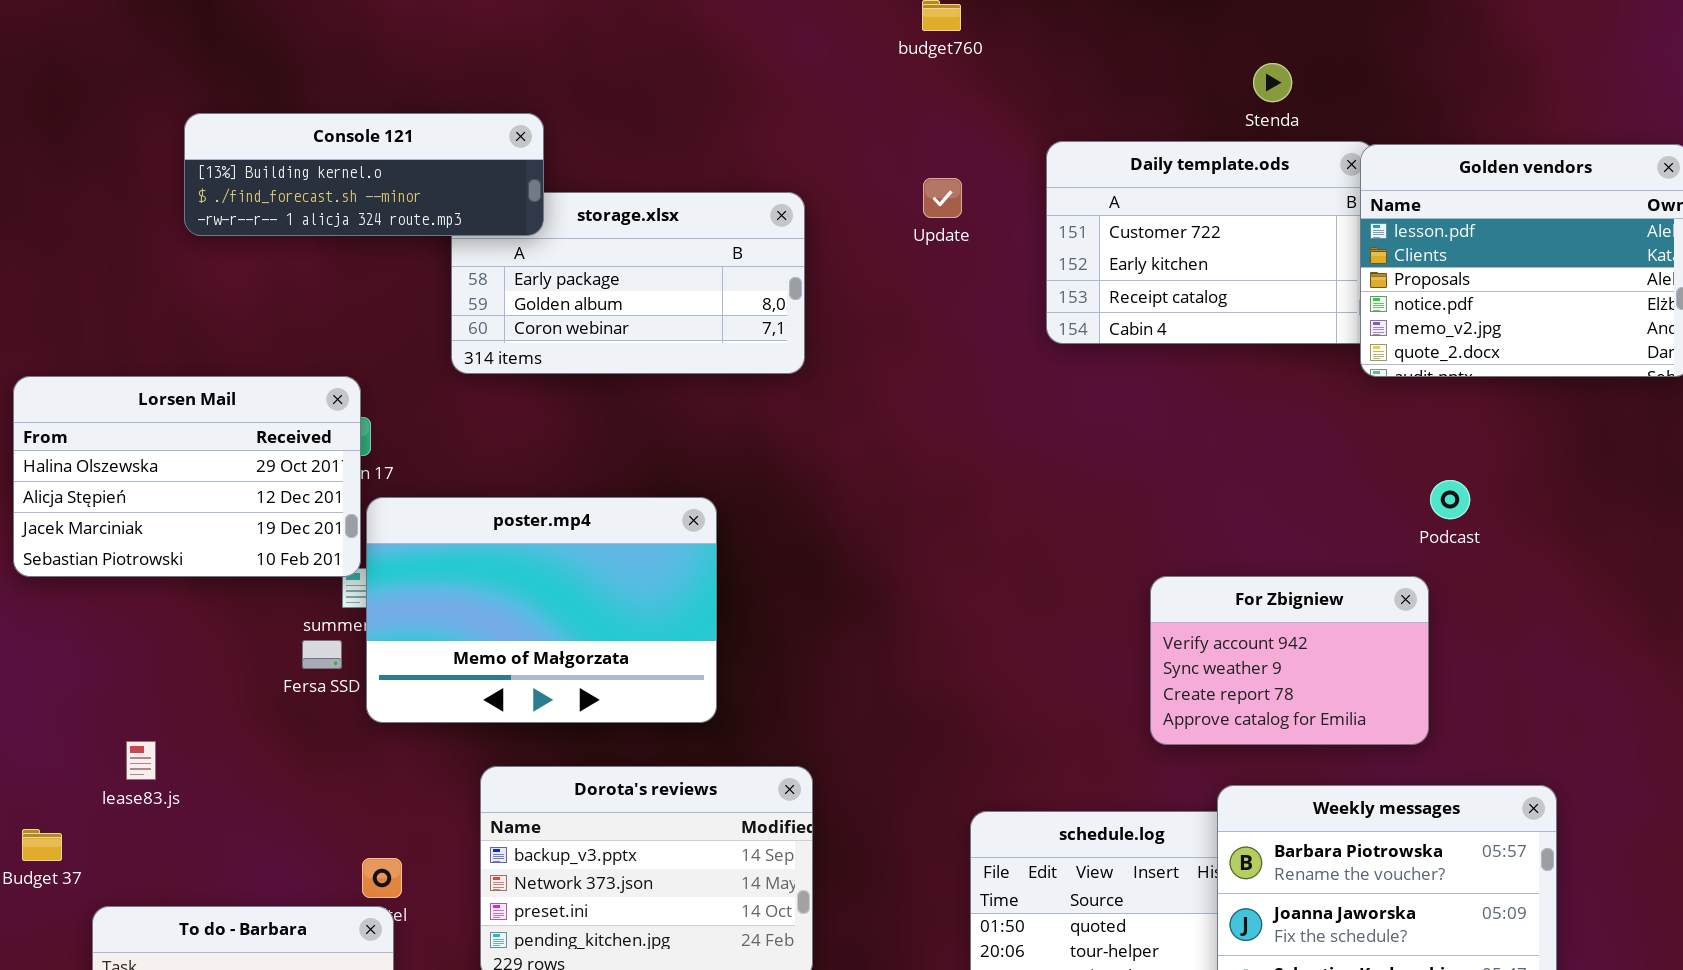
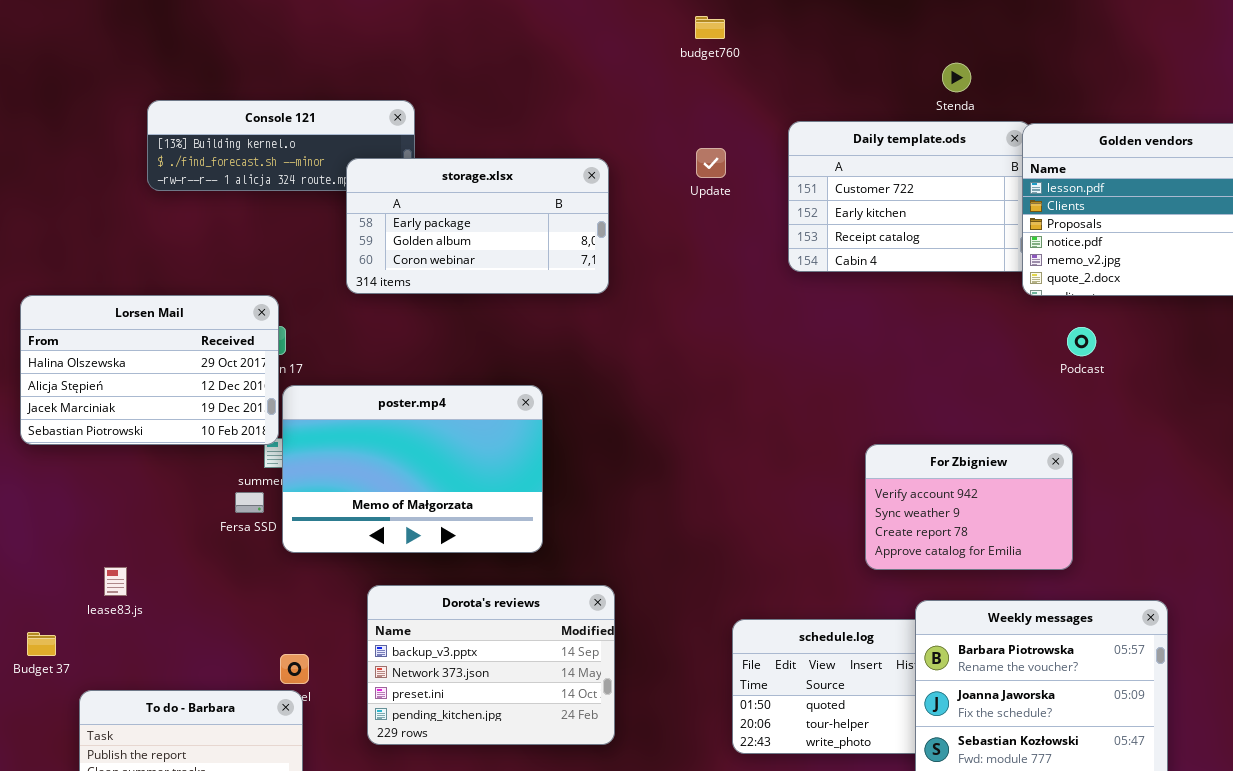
storage.xlsx: [451,192,805,374] -> [346,158,609,294], raised
Podcast: [1430,480,1470,519] -> [1067,327,1096,356], moved

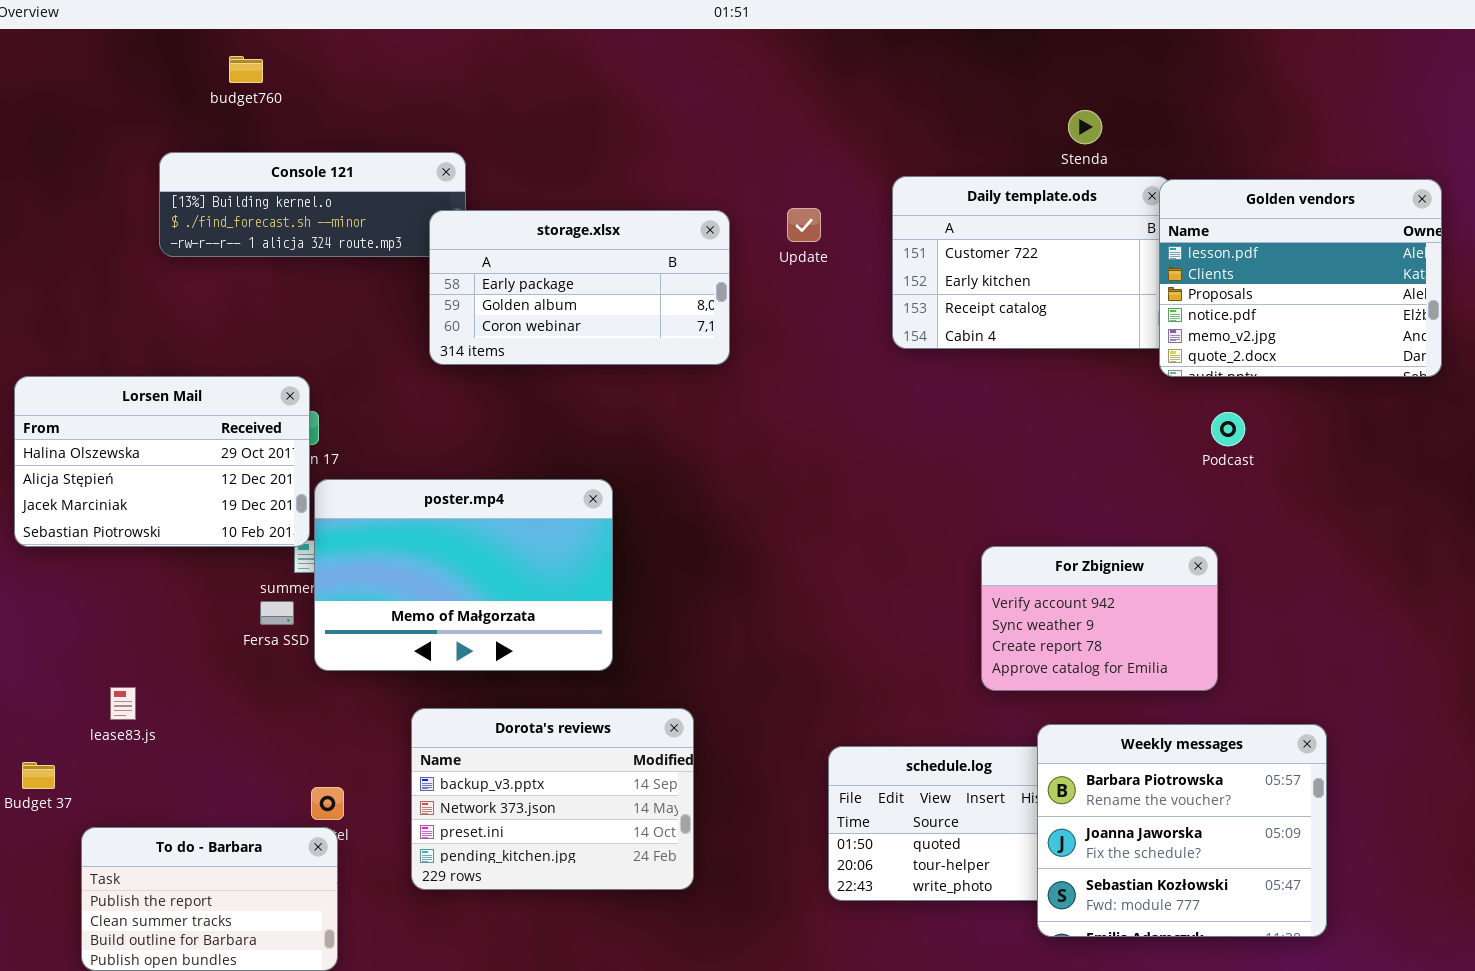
budget760: [695,16,725,39] -> [229,56,263,83], moved
storage.xlsx: [346,158,609,294] -> [429,210,730,365], moved

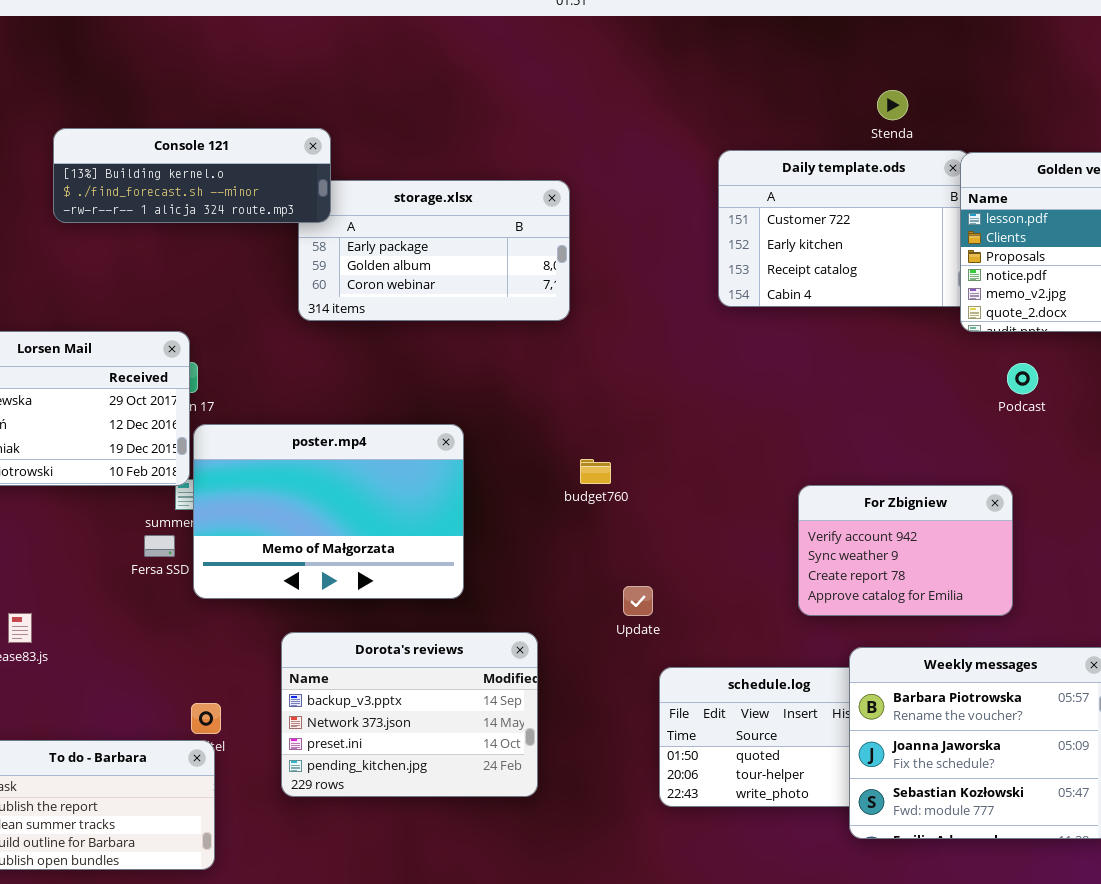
budget760: [229,56,263,83] -> [580,459,611,484], moved
Console 121: [159,152,466,257] -> [53,128,331,223], raised
Update: [787,208,821,242] -> [623,586,653,616], moved

